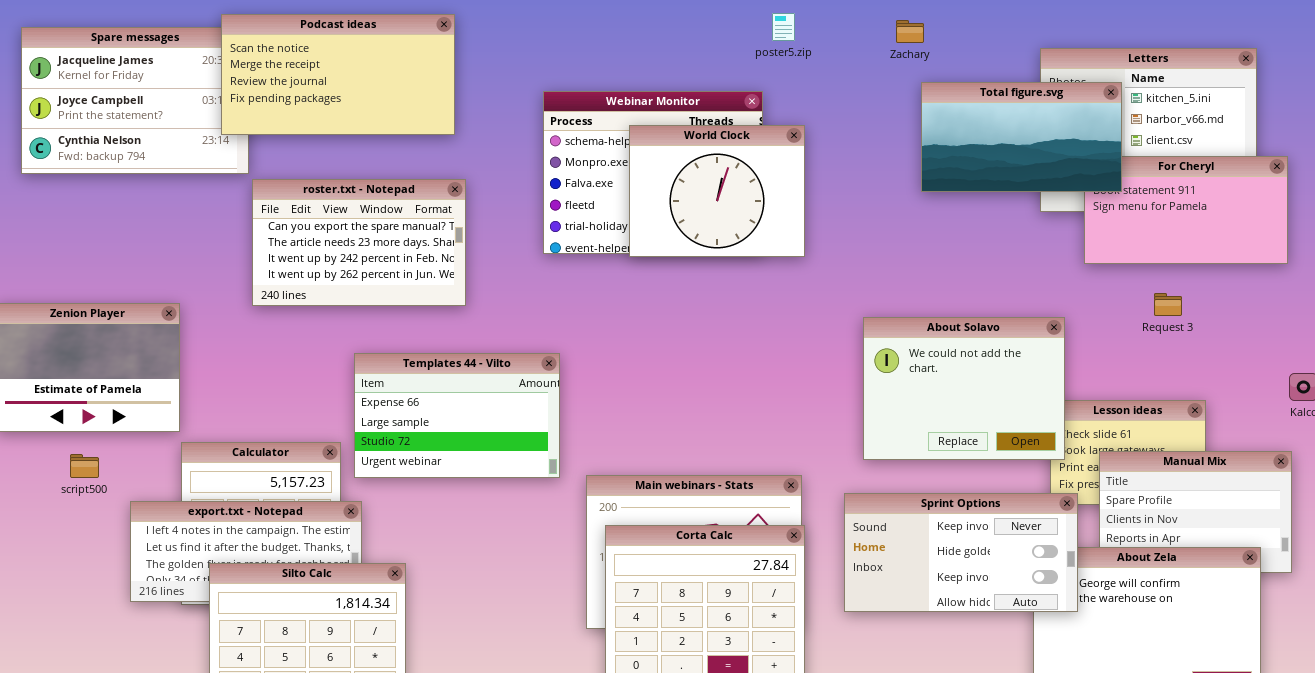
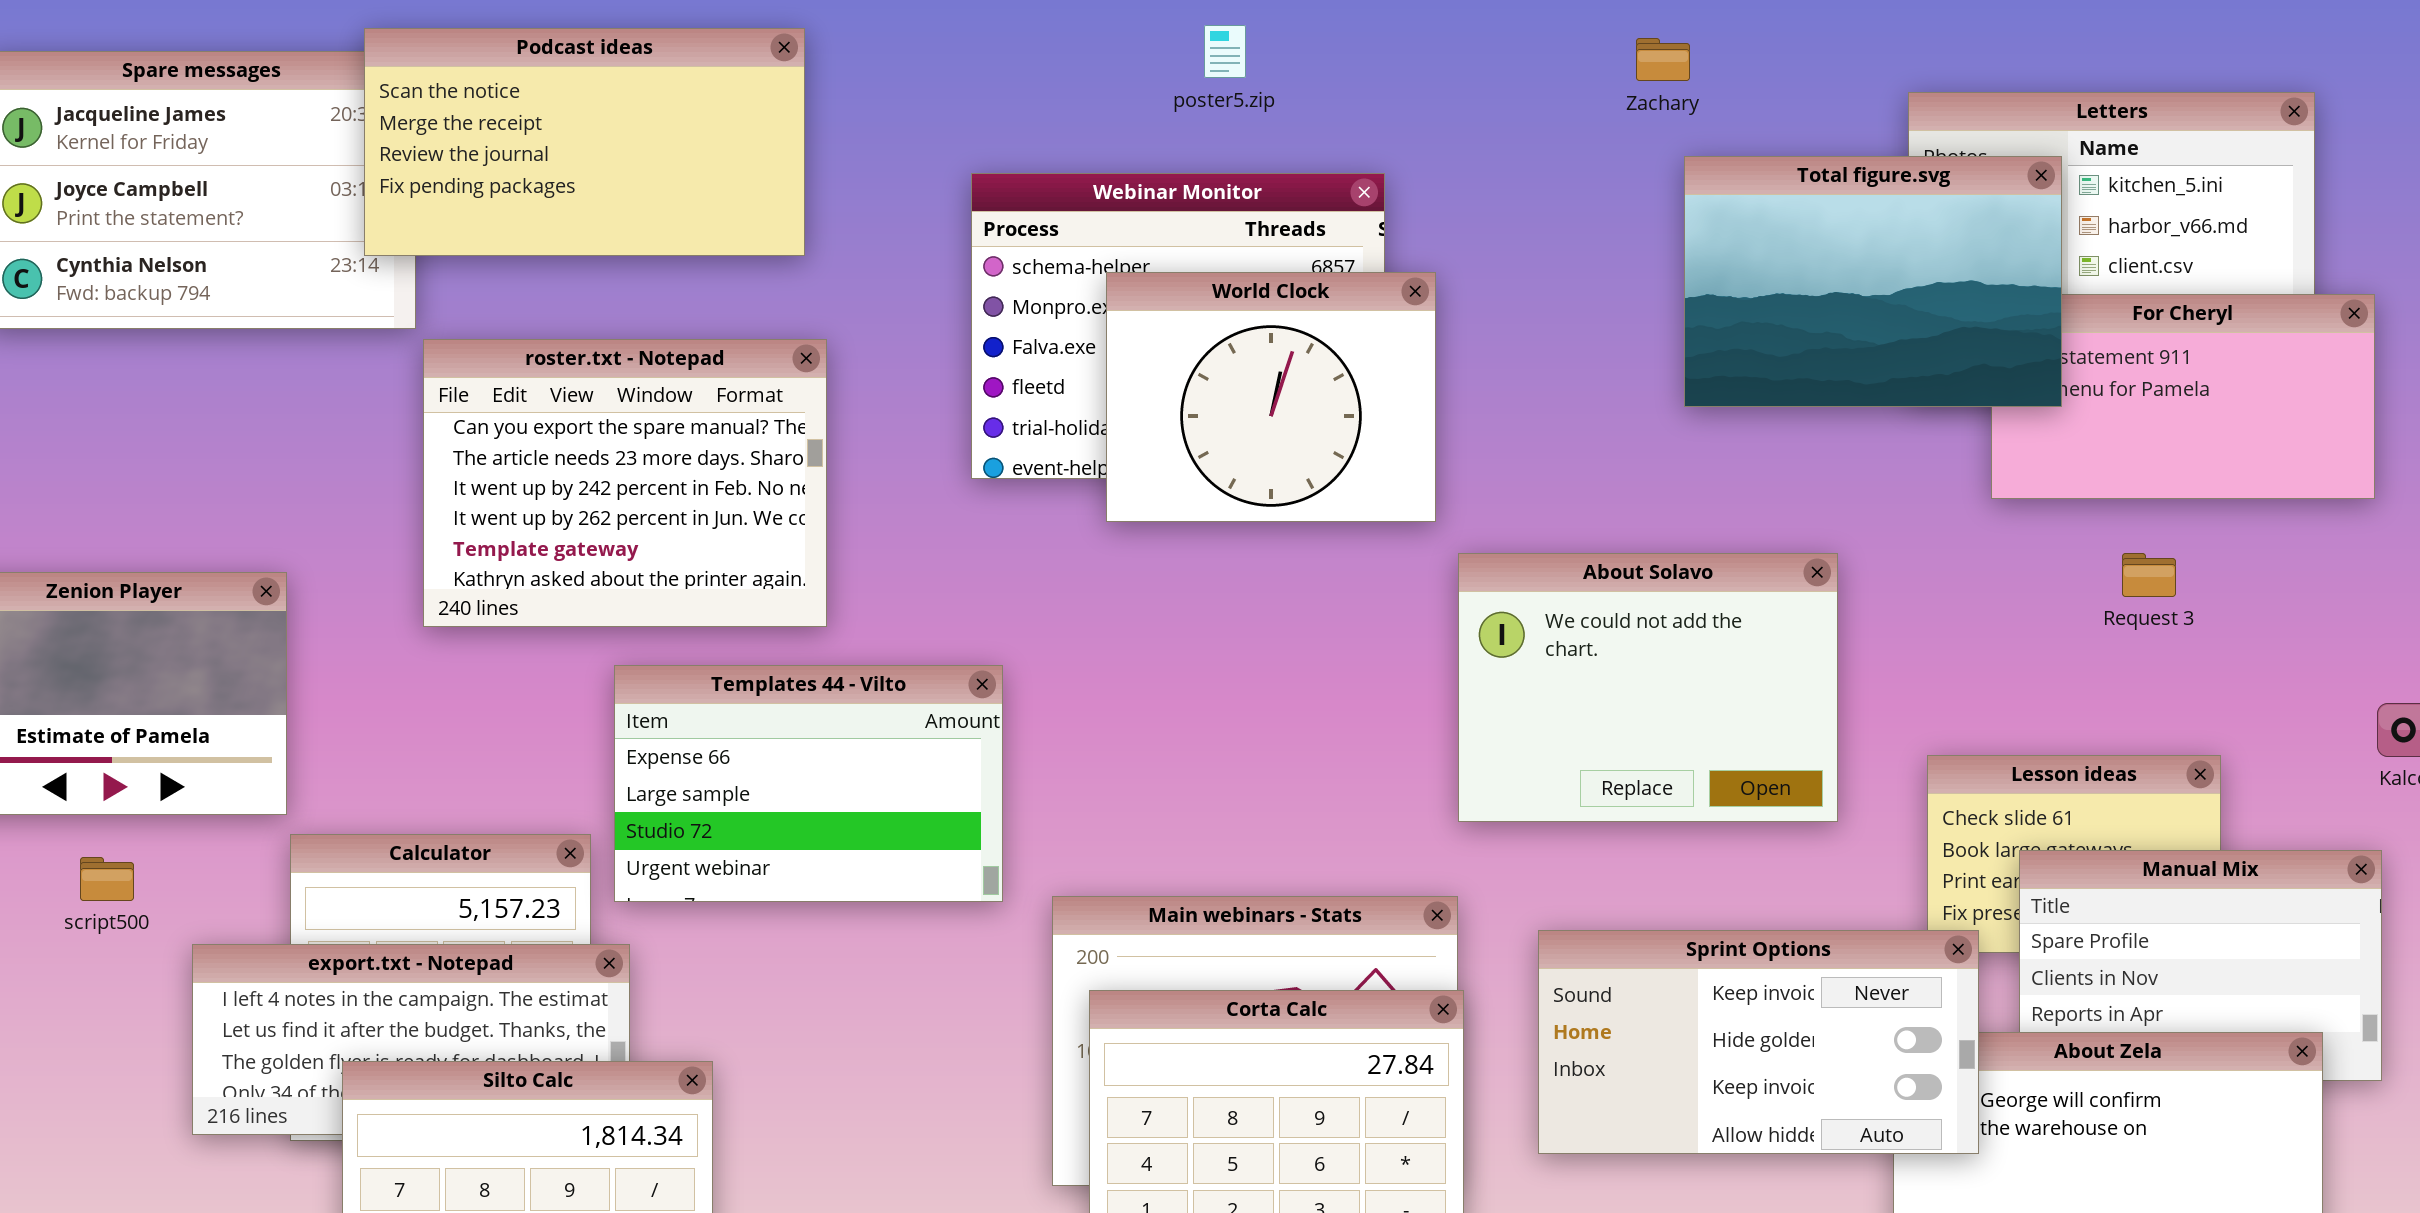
poster5.zip: [772,13,795,41] -> [1204,25,1246,78], moved
Total figure.svg: [921,82,1122,192] -> [1684,156,2062,407], resized
World Clock: [629,125,805,257] -> [1106,272,1436,522], moved
roster.txt - Notepad: [252,179,466,306] -> [423,339,827,627], resized
About Solavo: [863,317,1065,460] -> [1458,553,1838,822], moved

